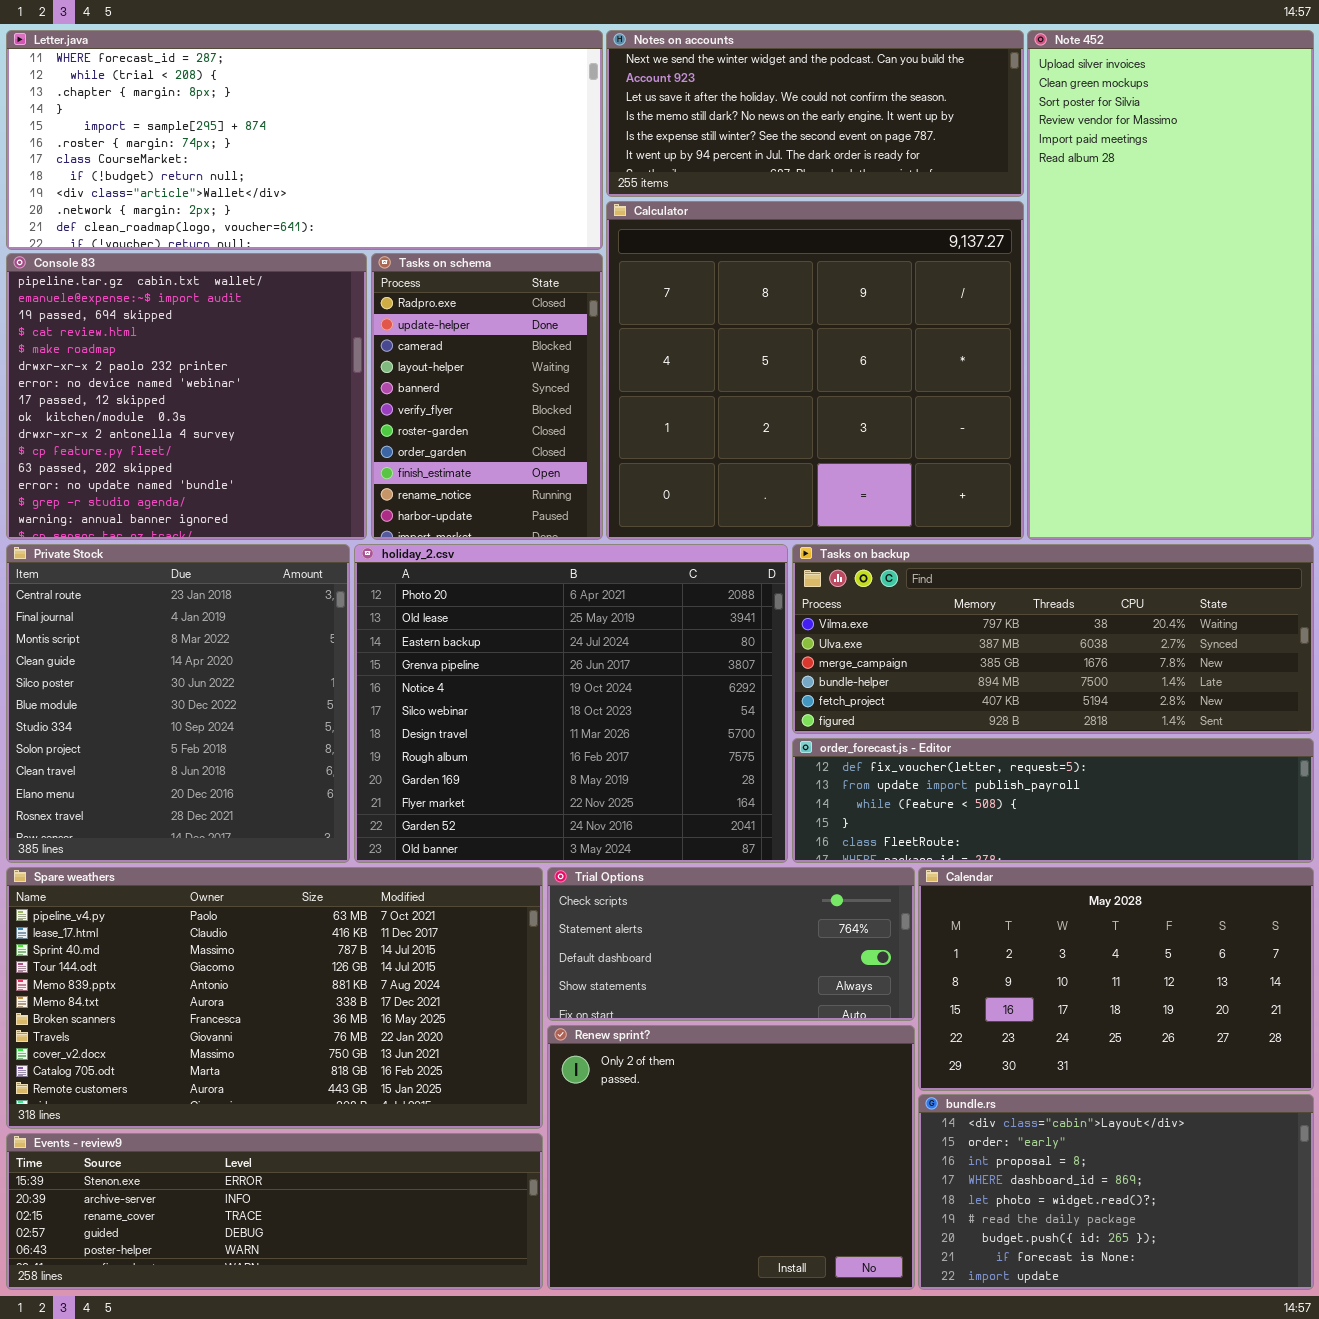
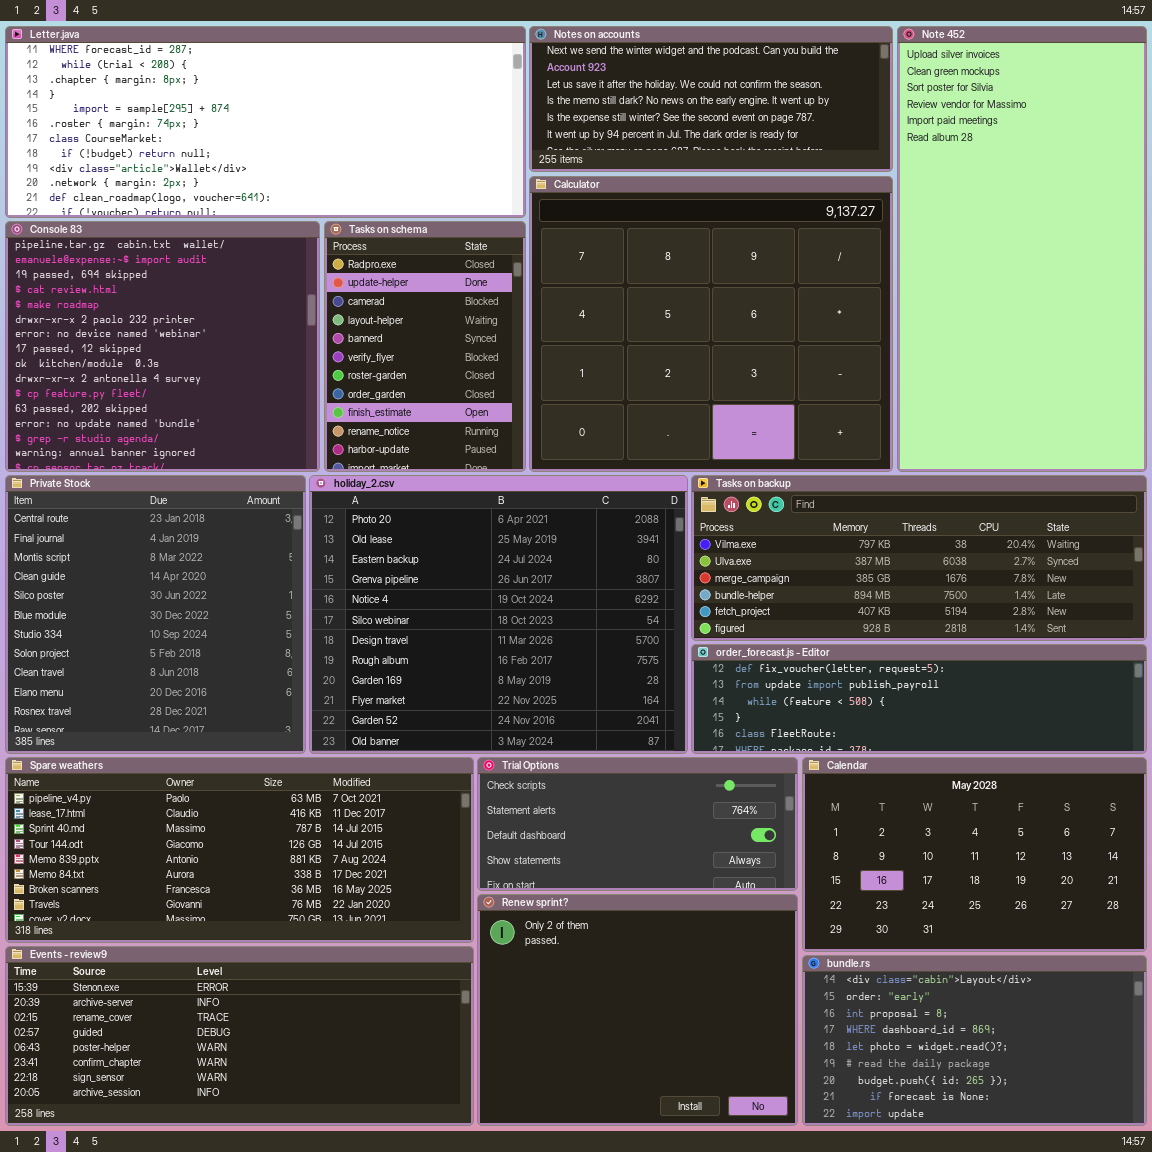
Spare weathers: [6,867,543,1129] -> [5,757,474,943], resized
Events - review9: [6,1133,543,1290] -> [5,946,474,1126], resized

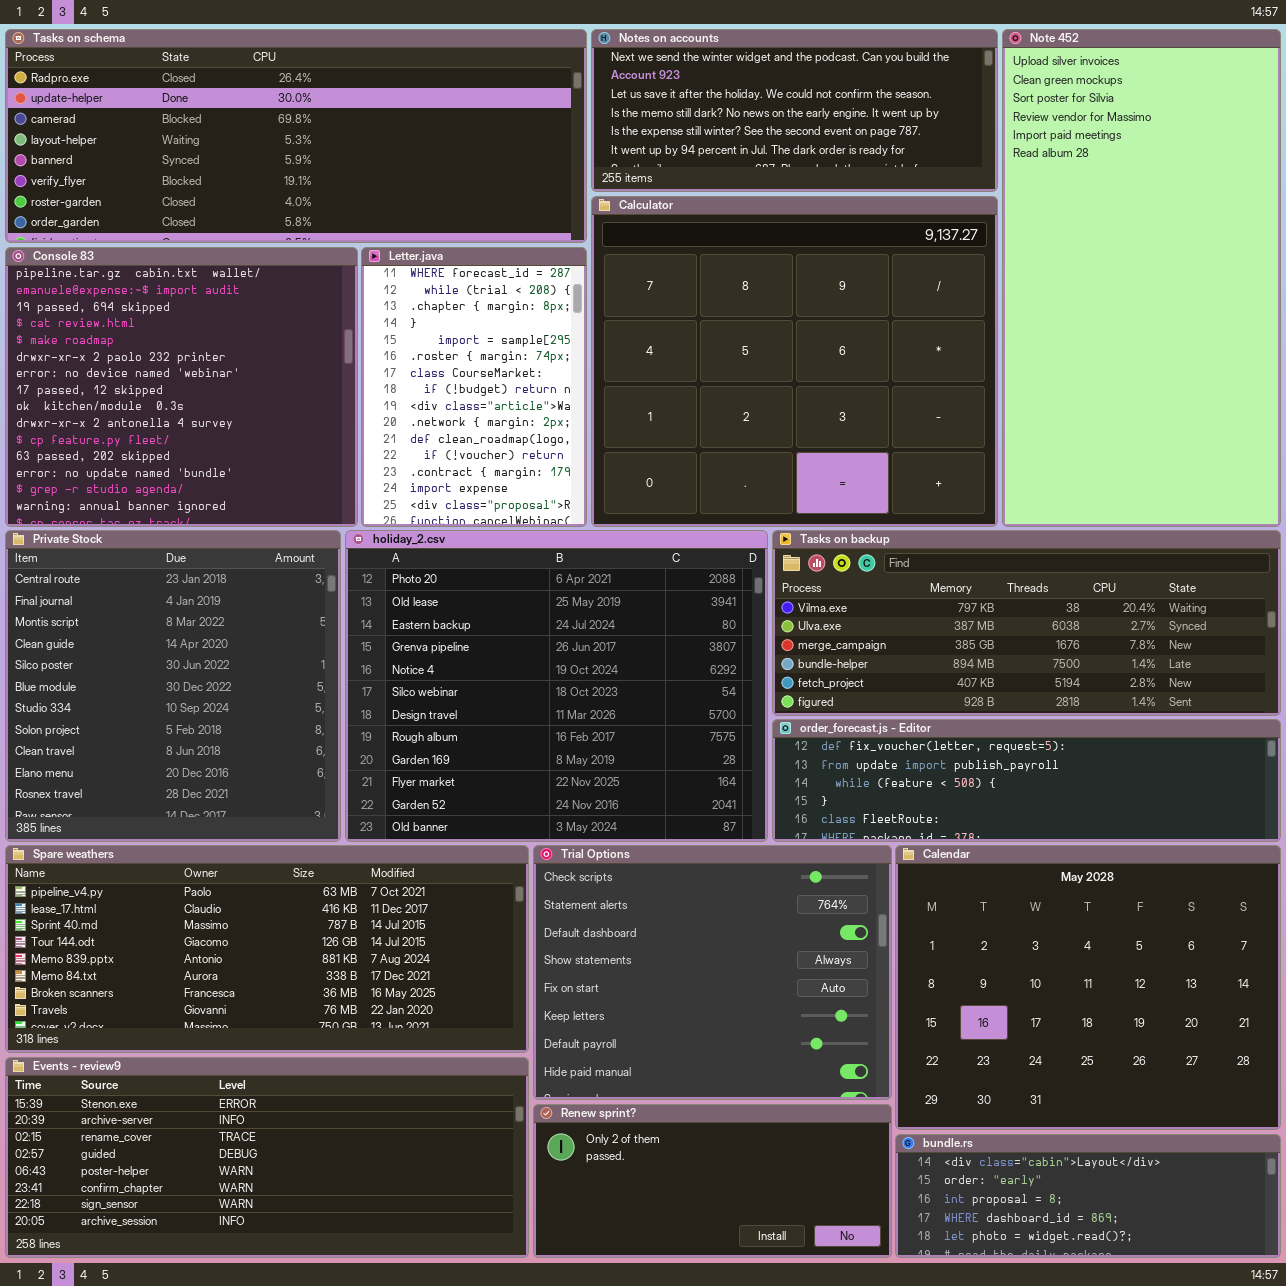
Letter.java: [5,26,526,218] -> [361,247,587,527], moved, resized
Tasks on schema: [324,221,526,472] -> [5,29,587,243], moved, resized
Trial Options: [477,757,798,891] -> [533,845,892,1100], resized
Calendar: [802,757,1147,952] -> [895,845,1281,1130], resized
Renew sprint?: [477,894,798,1126] -> [533,1104,892,1258], resized
bundle.rs: [802,955,1147,1126] -> [895,1134,1281,1258], resized

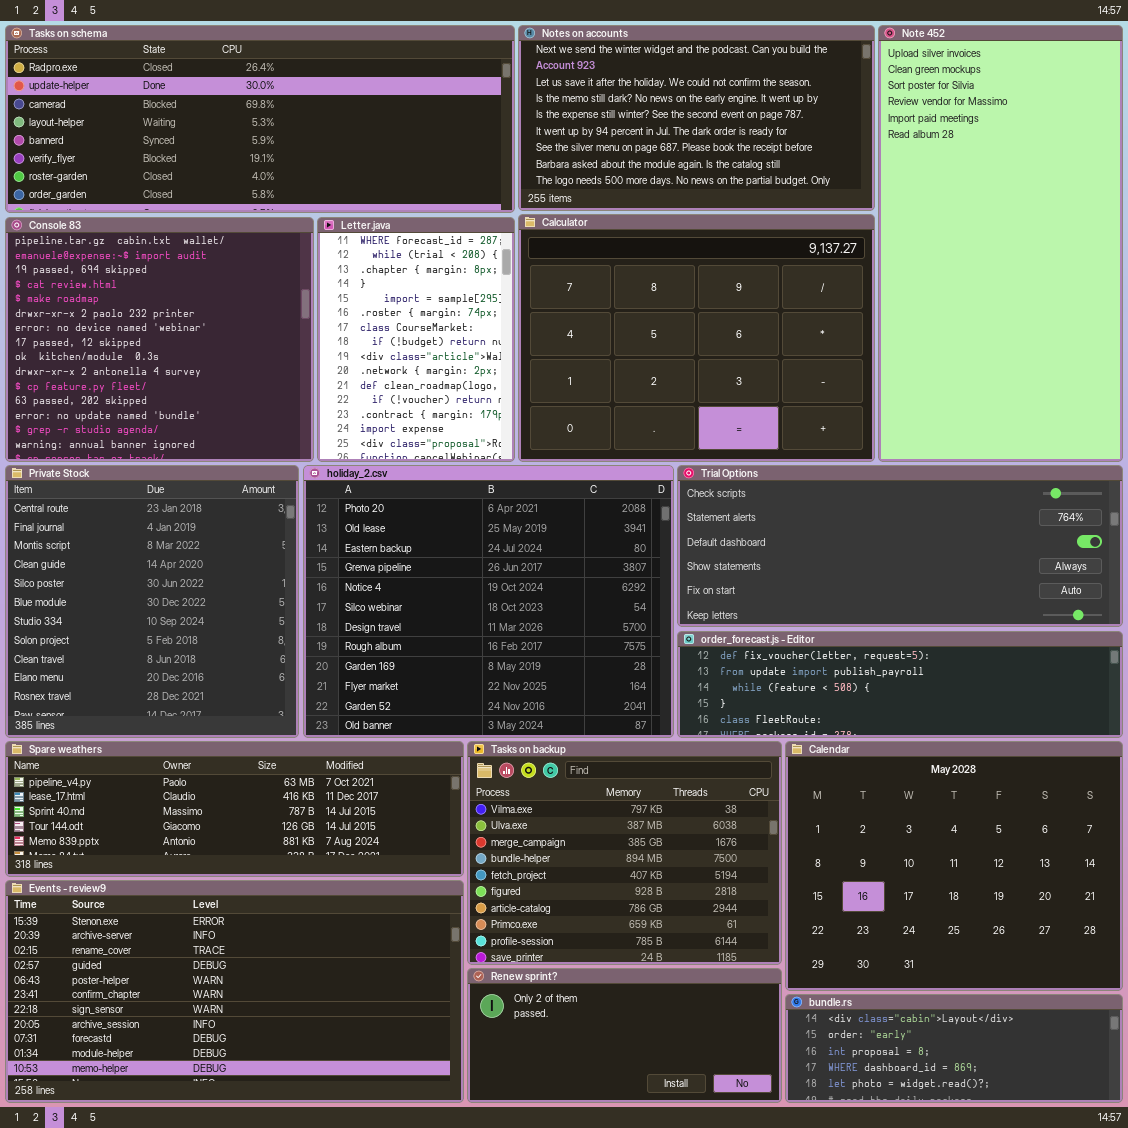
Notes on accounts: [591,29,998,192] -> [518,25,875,211], resized
Calculator: [591,196,998,527] -> [518,214,875,462], resized
Tasks on backup: [772,530,1281,716] -> [467,741,782,965], moved, resized
Spare weathers: [5,845,529,1053] -> [5,741,464,877], resized
Trial Options: [533,845,892,1100] -> [677,465,1123,627], moved, resized
Events - review9: [5,1057,529,1258] -> [5,880,464,1103], resized

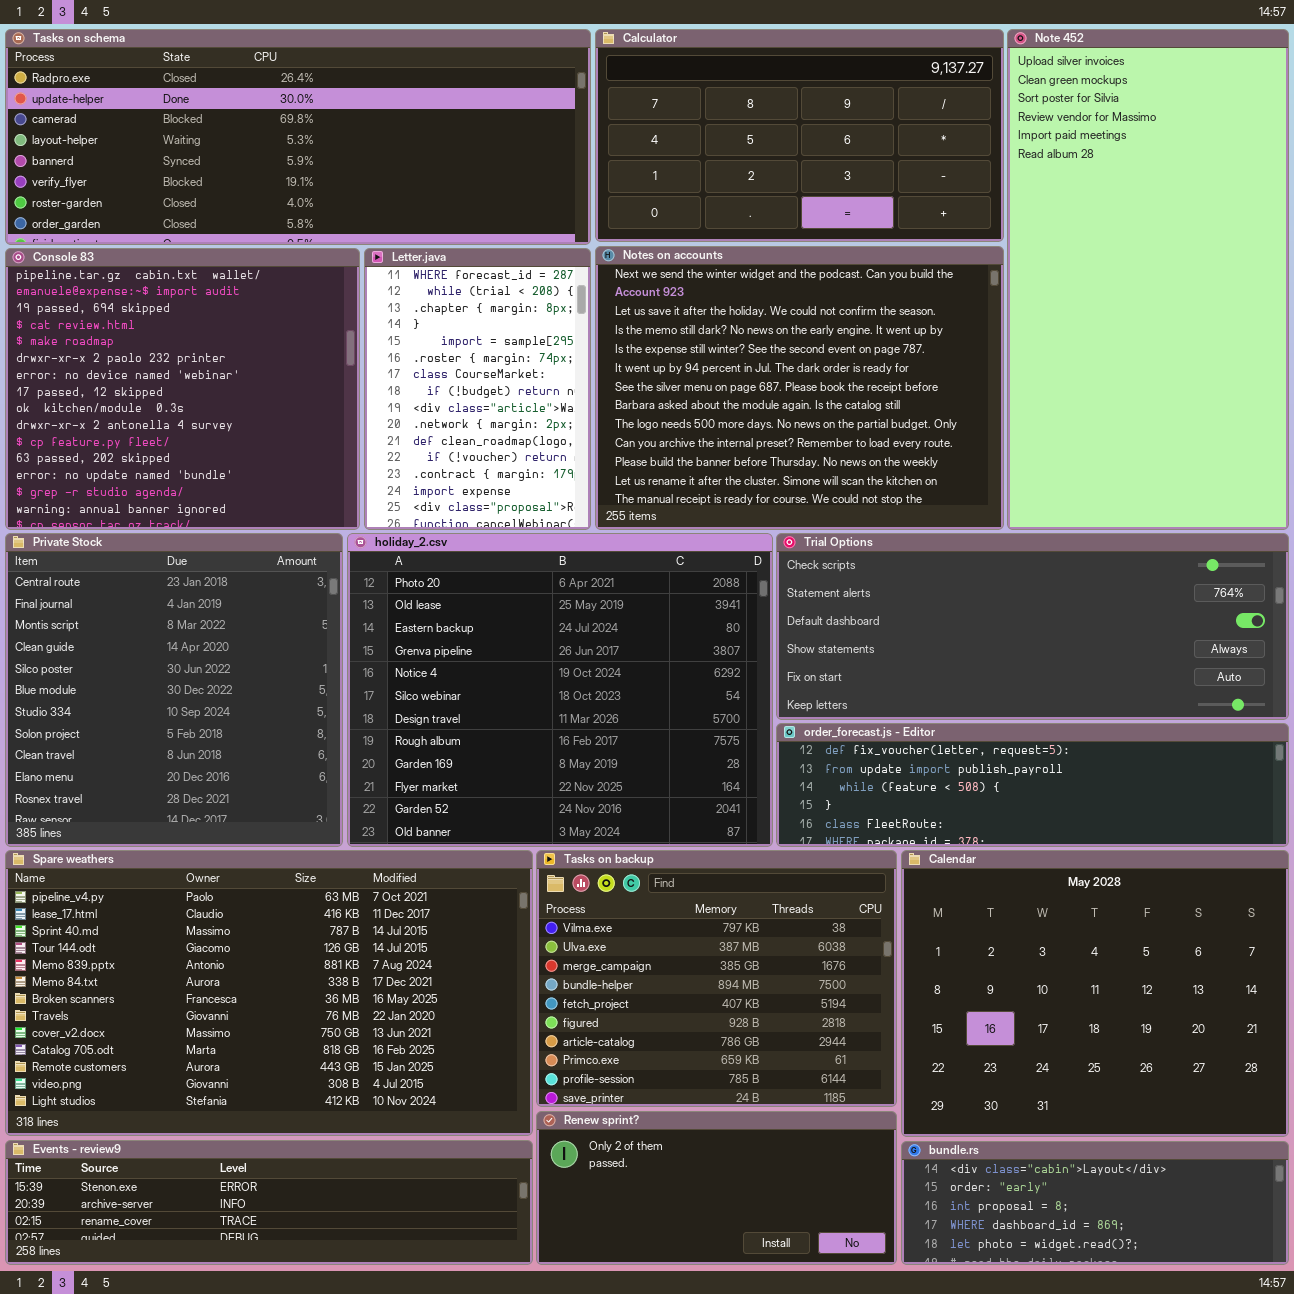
Notes on accounts: [518,25,875,211] -> [595,246,1004,530], moved, resized
Calculator: [518,214,875,462] -> [595,29,1004,242], moved, resized
Spare weathers: [5,741,464,877] -> [5,850,533,1136], resized
Events - review9: [5,880,464,1103] -> [5,1140,533,1265], resized

